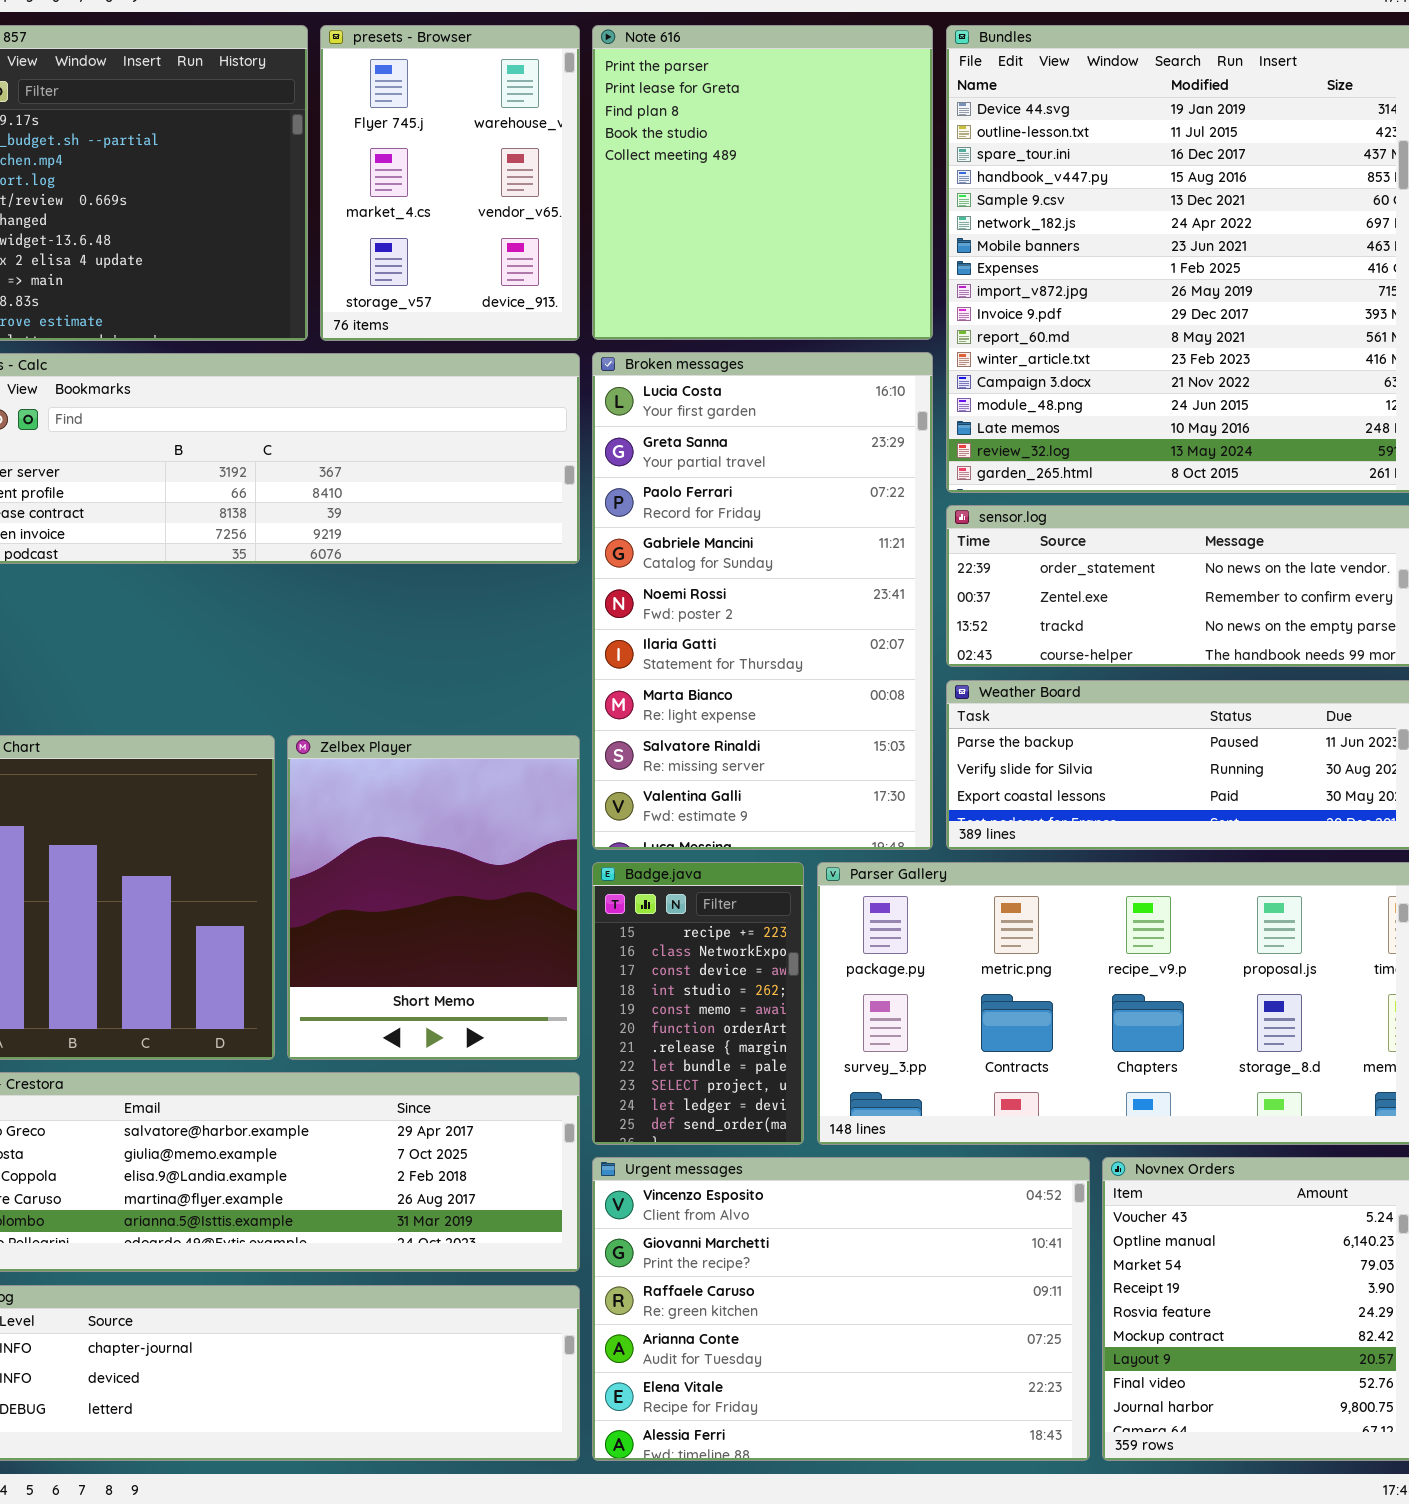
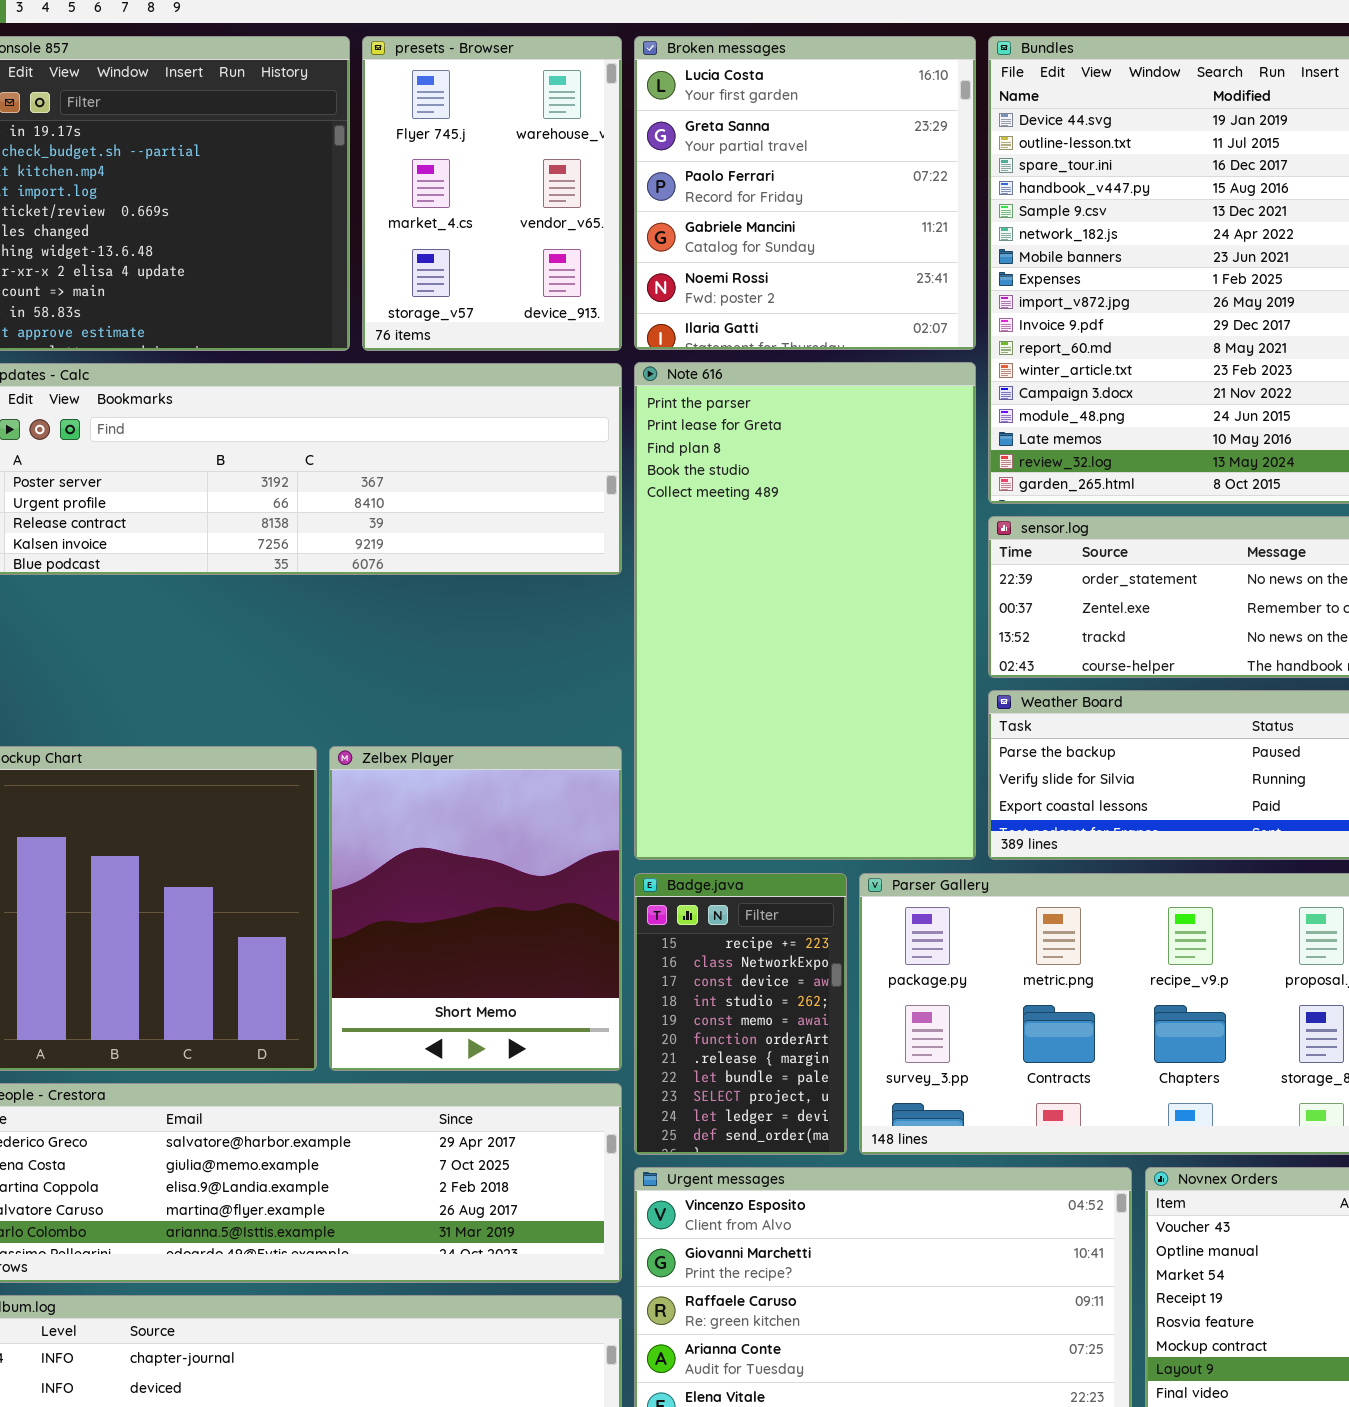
Note 616: [592,25,933,340] -> [634,362,976,860], moved, resized
Broken messages: [592,352,933,850] -> [634,36,976,350], moved, resized

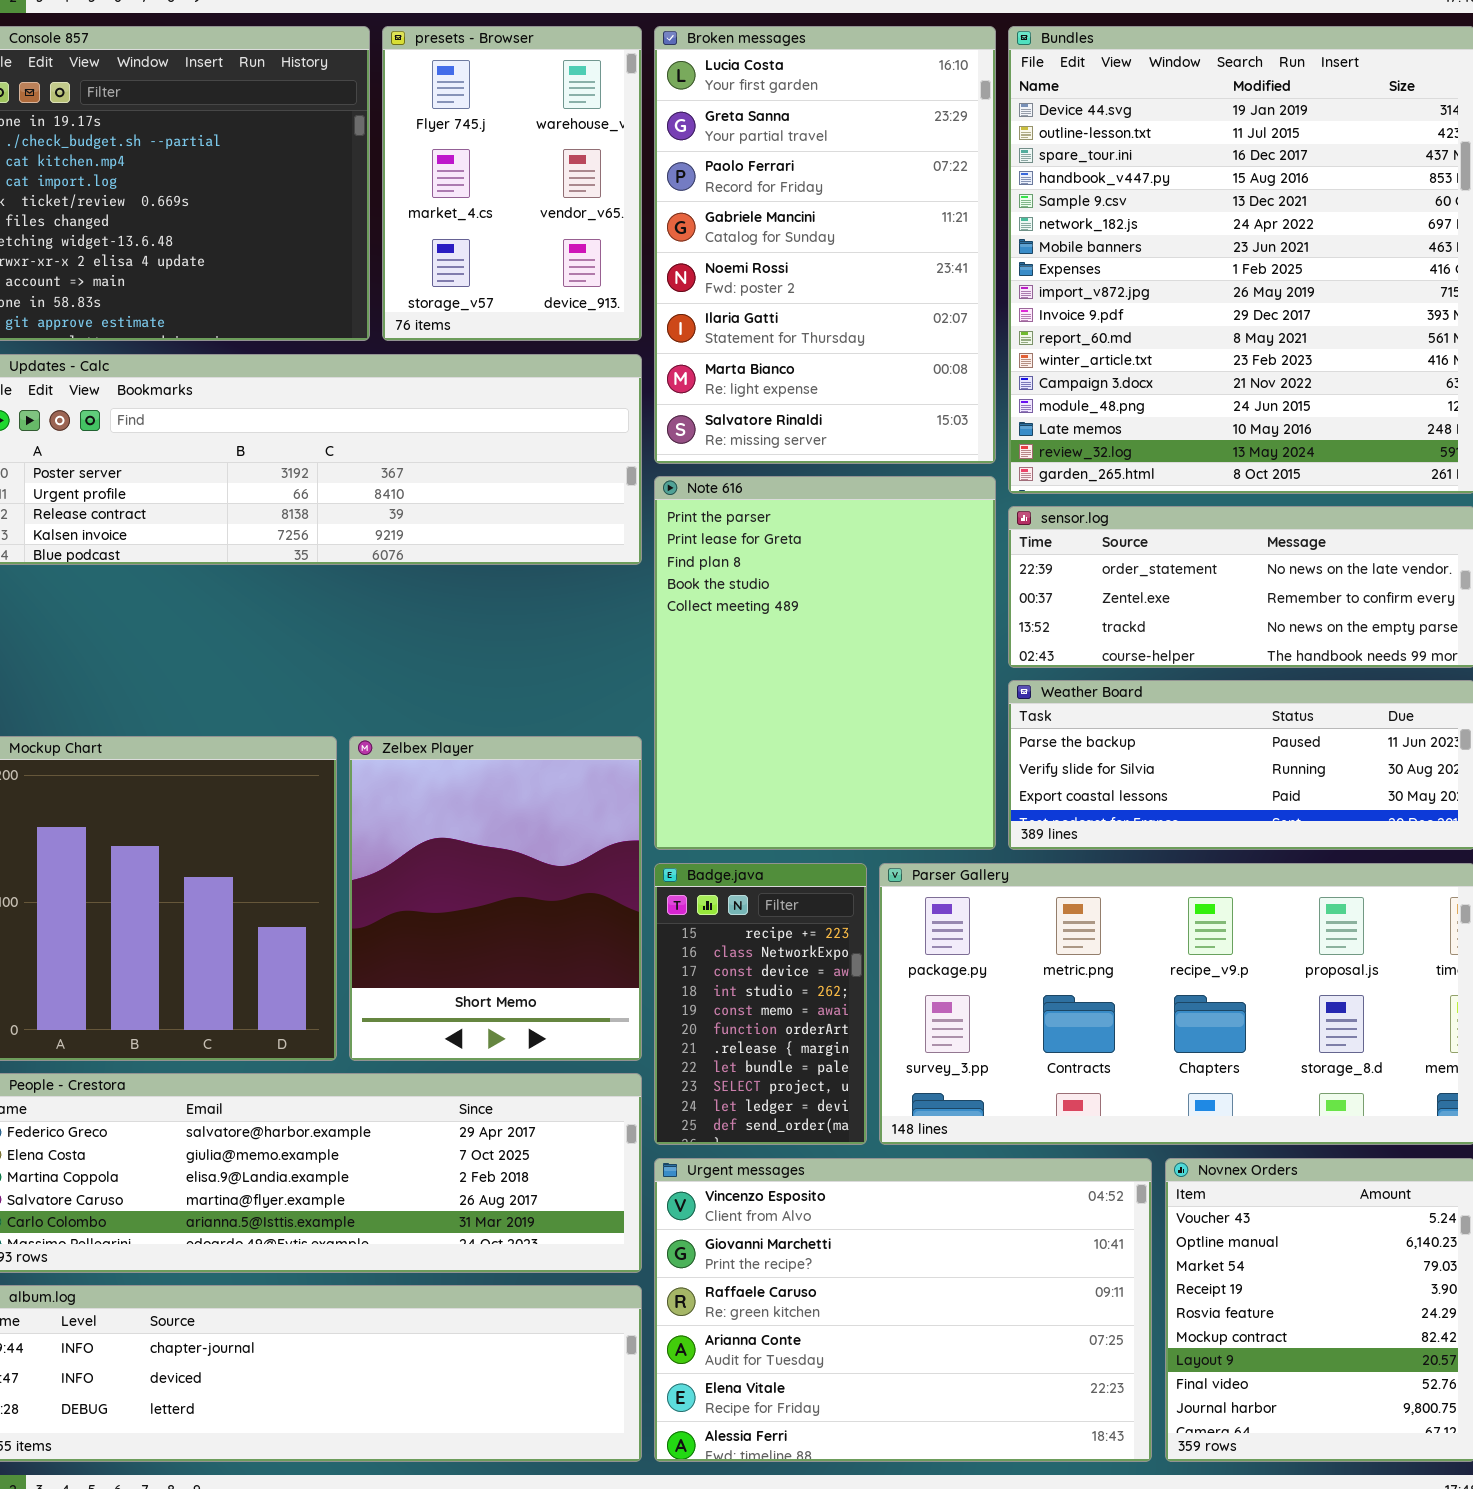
Broken messages: [634,36,976,350] -> [654,26,996,464], resized
Note 616: [634,362,976,860] -> [654,476,996,850], resized

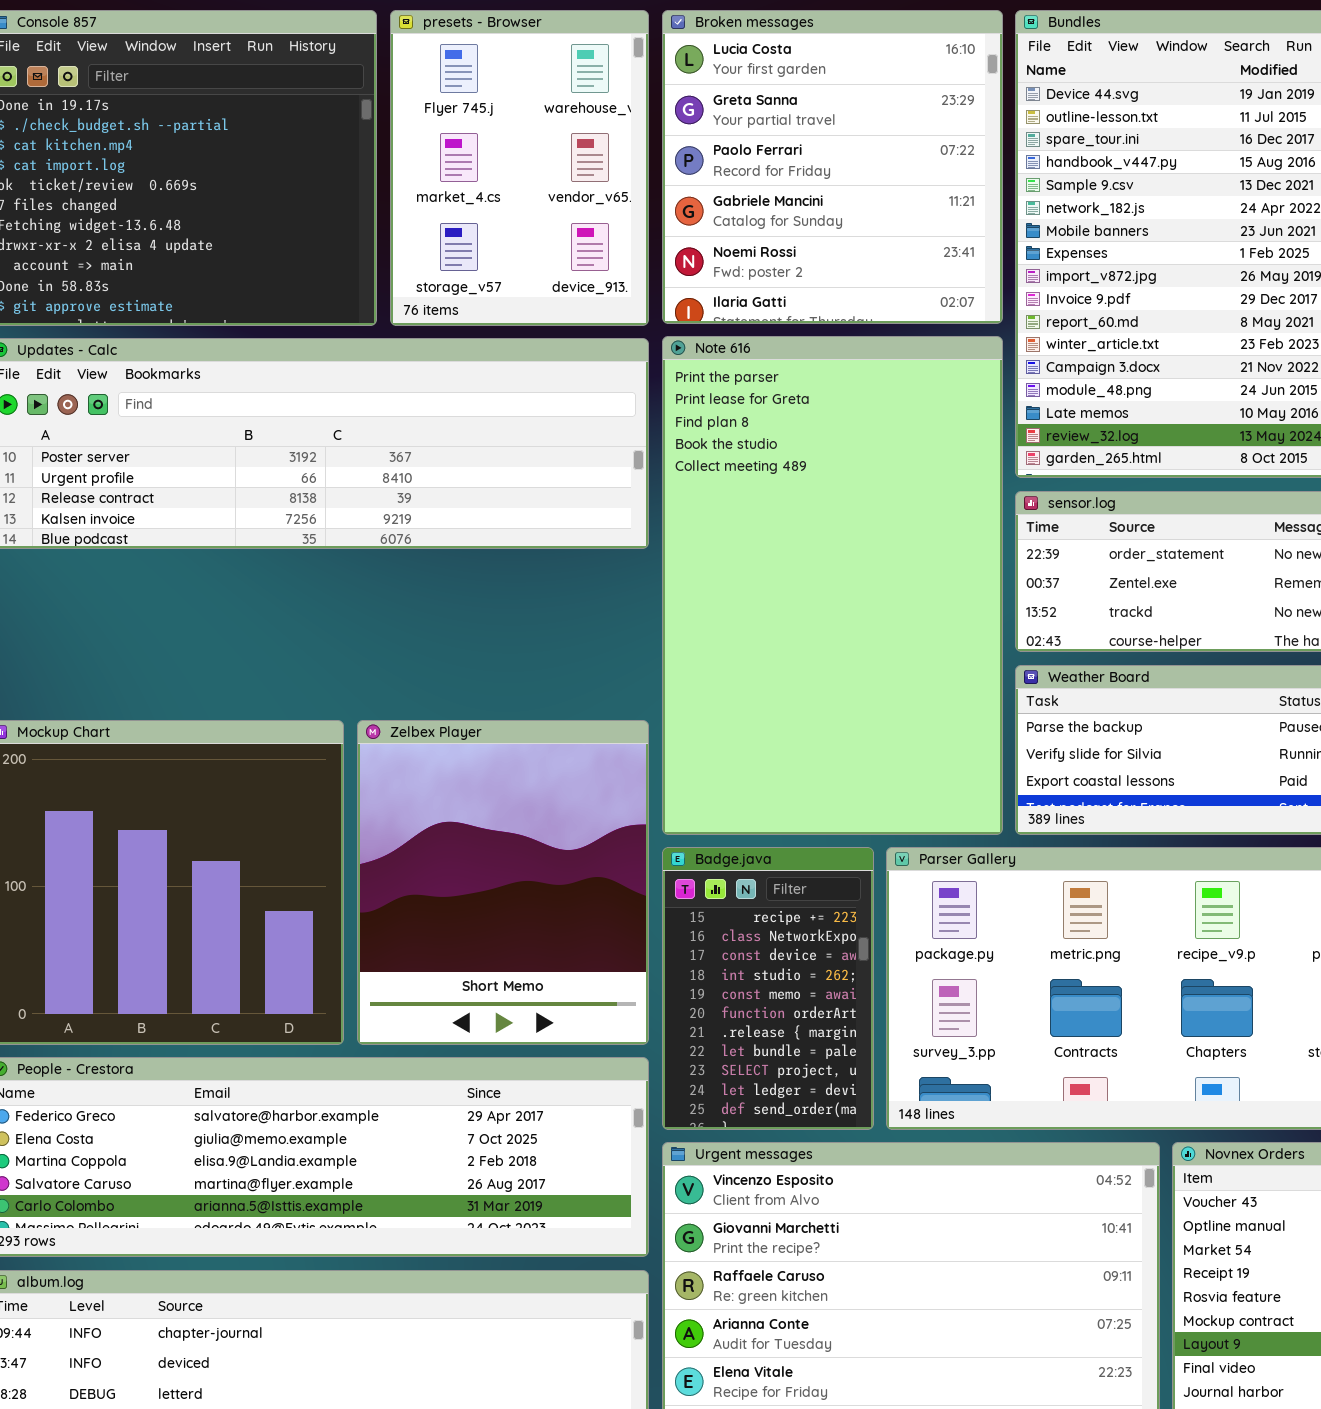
Broken messages: [654,26,996,464] -> [662,10,1003,324], resized
Note 616: [654,476,996,850] -> [662,336,1003,835], resized

